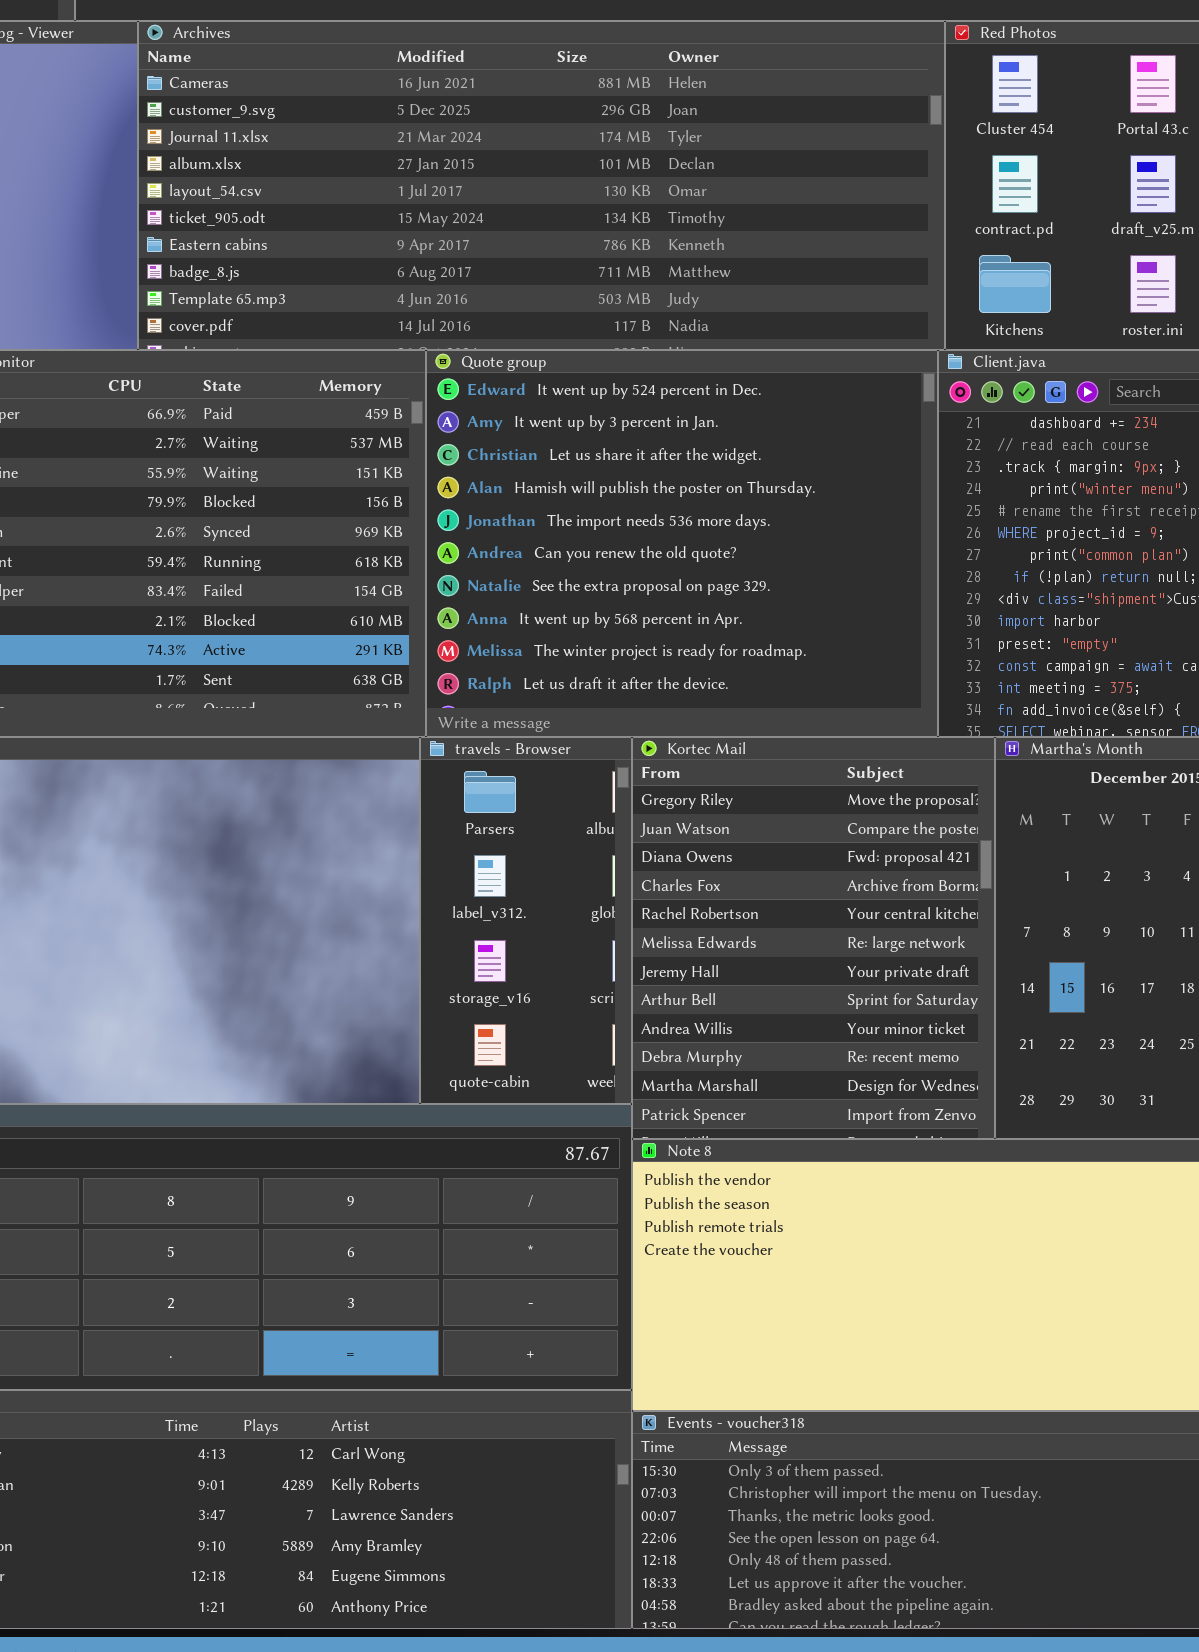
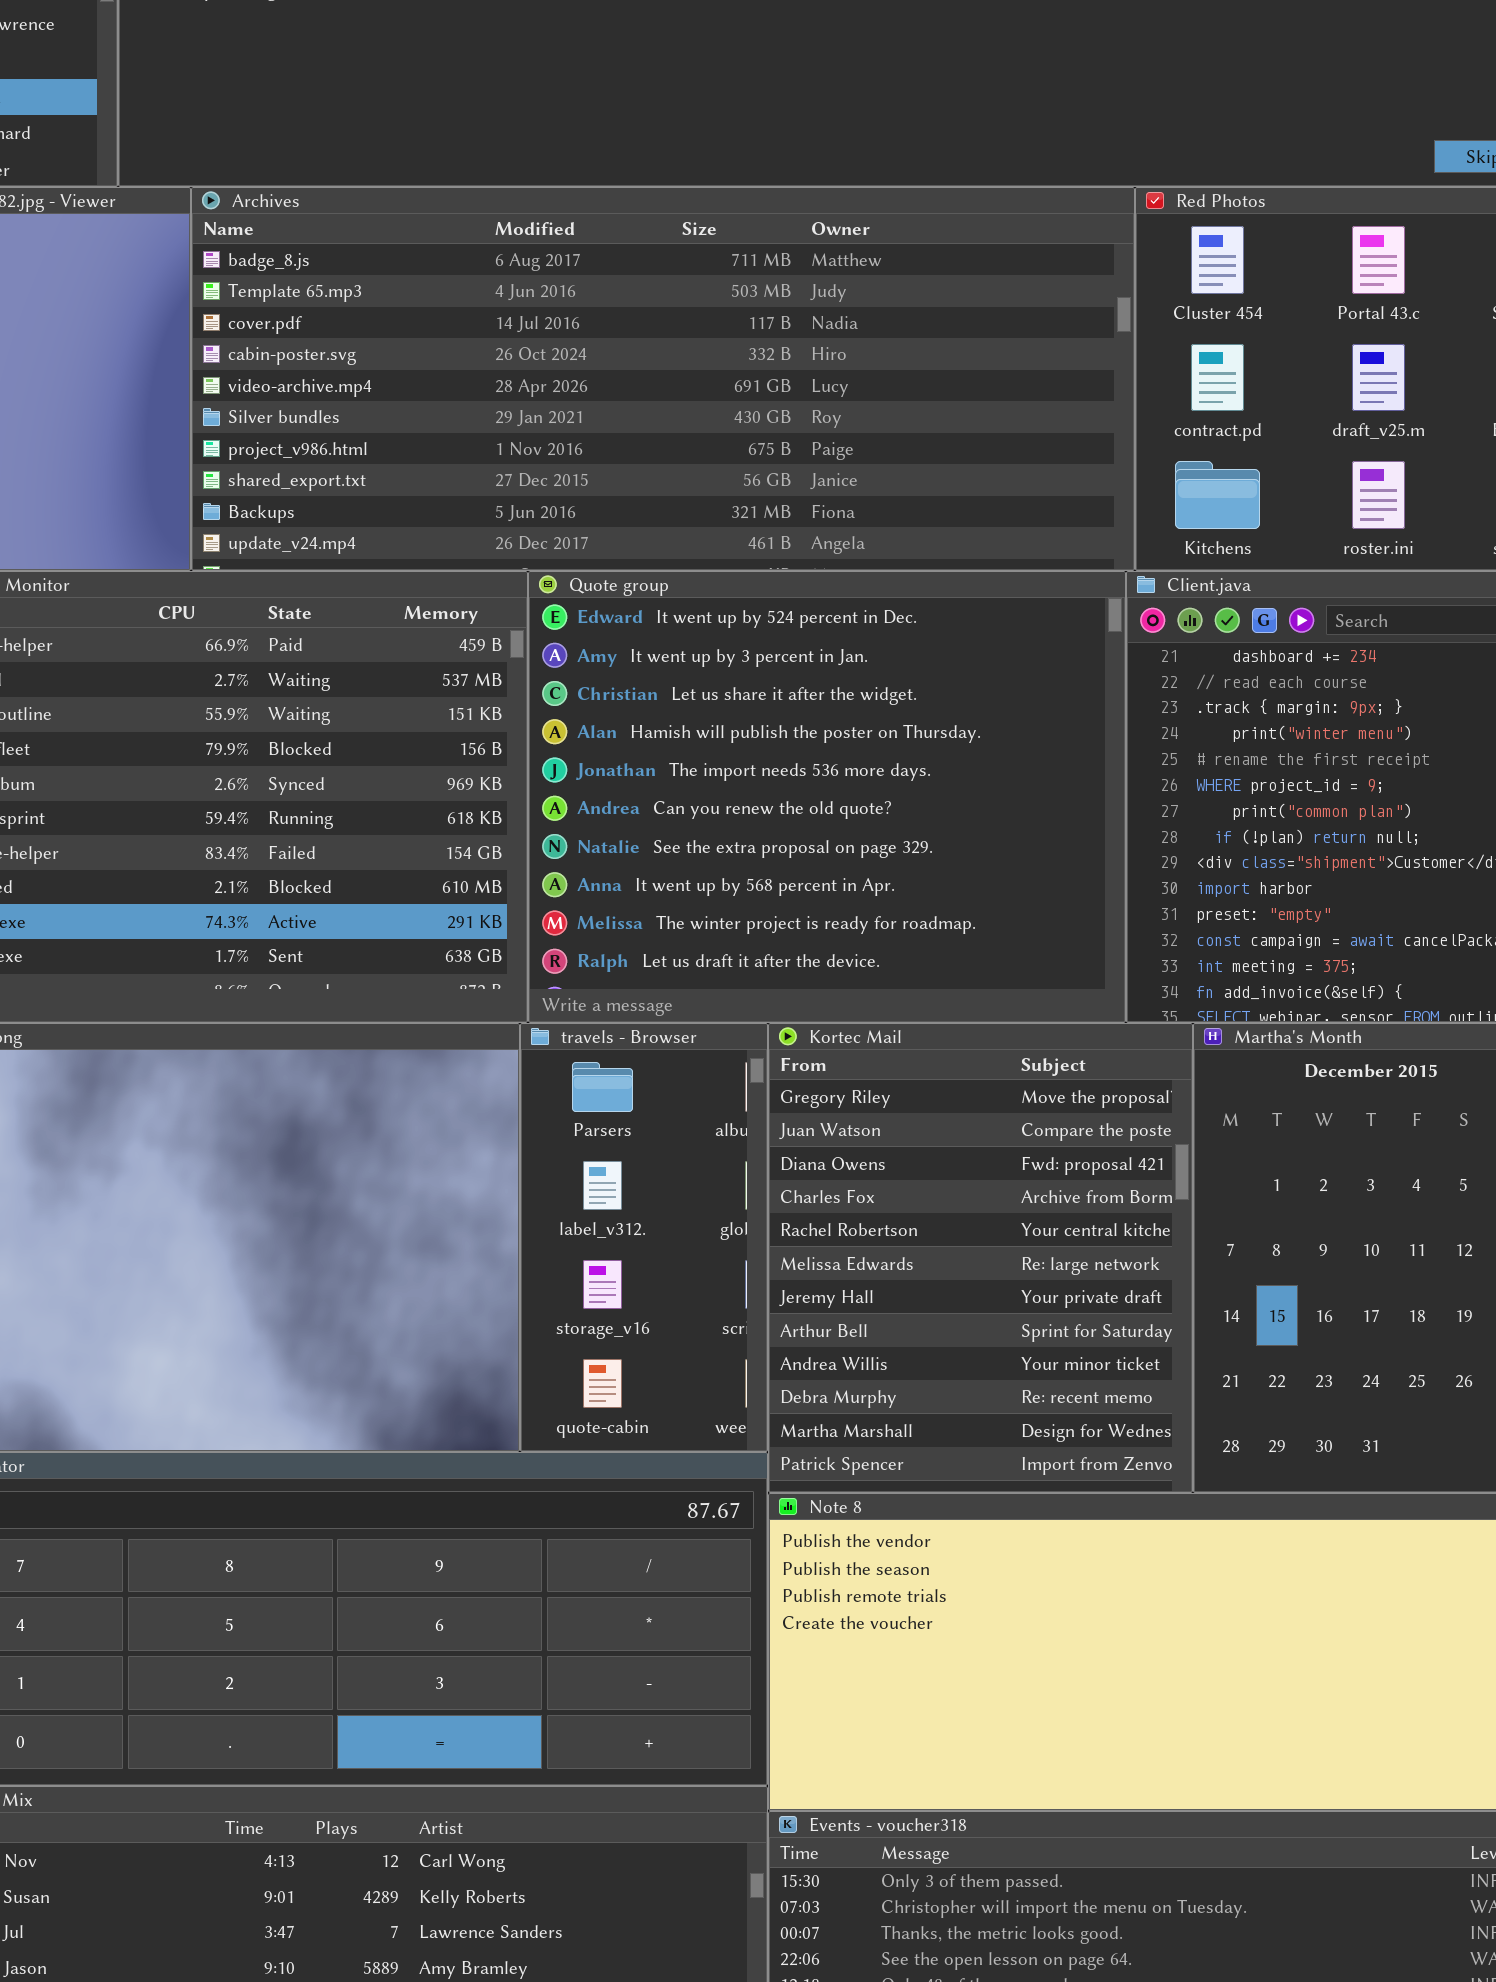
Archives: [138,21,945,350] -> [191,187,1135,571], scrolled down 7 rows

